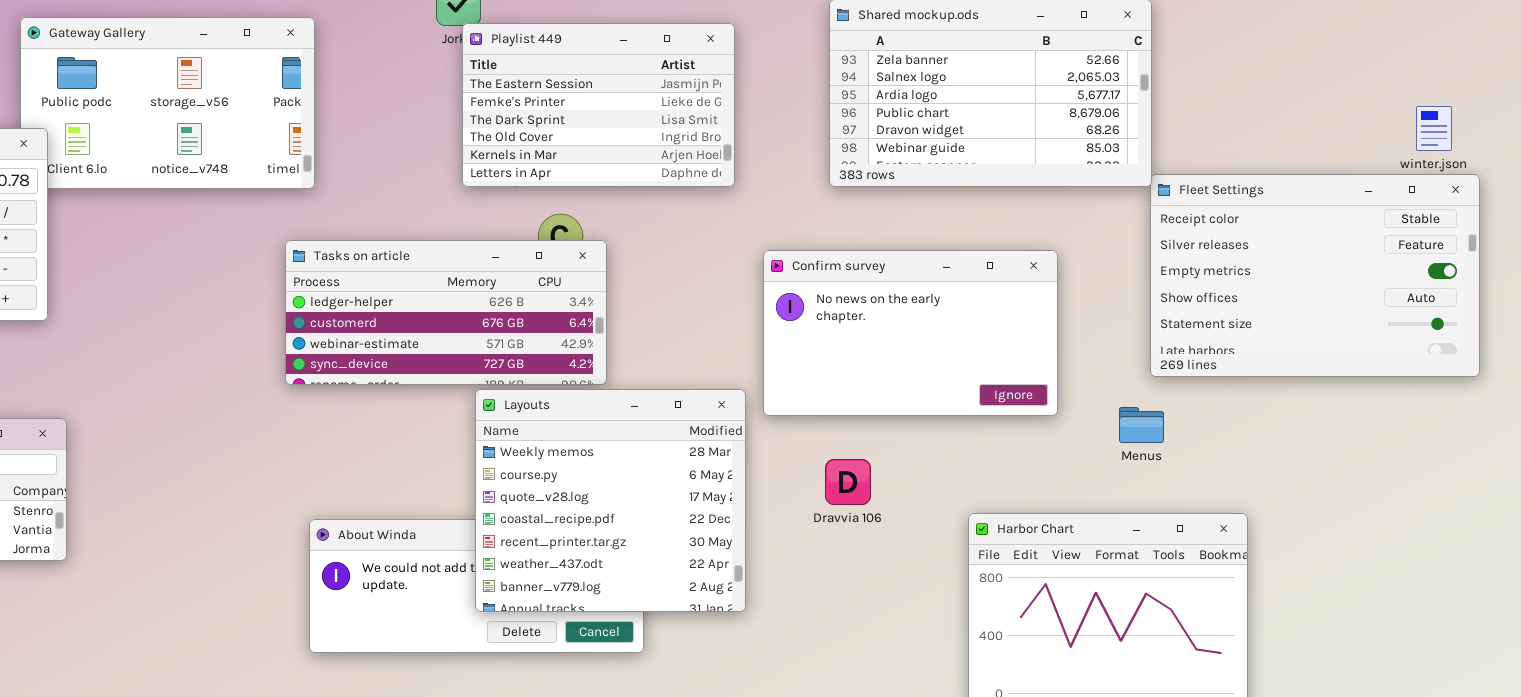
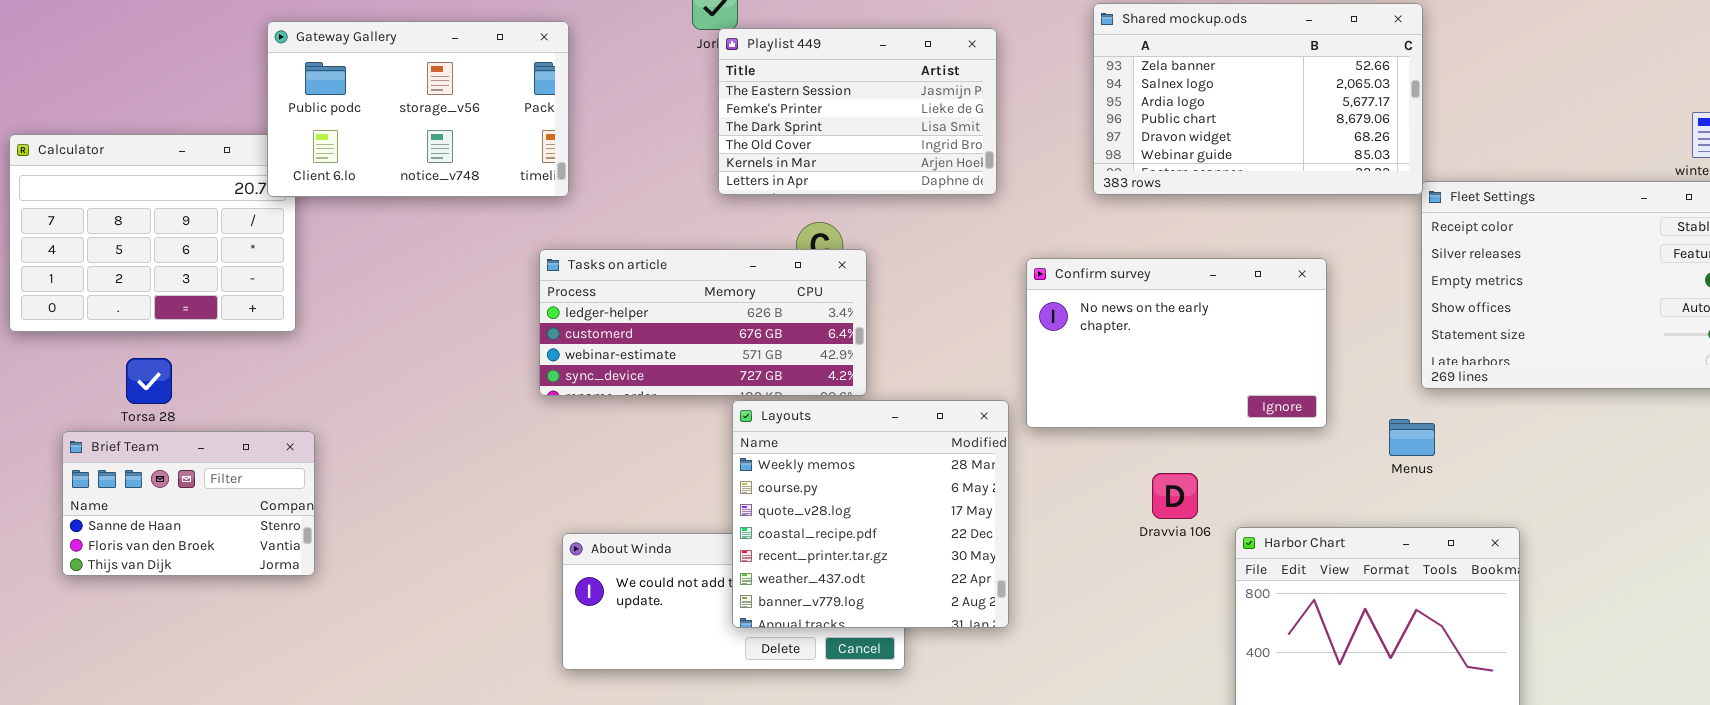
Gateway Gallery: [20,17,315,189] -> [267,21,569,197], raised
Dravvia 106: [825,459,871,505] -> [1152,473,1198,519], moved

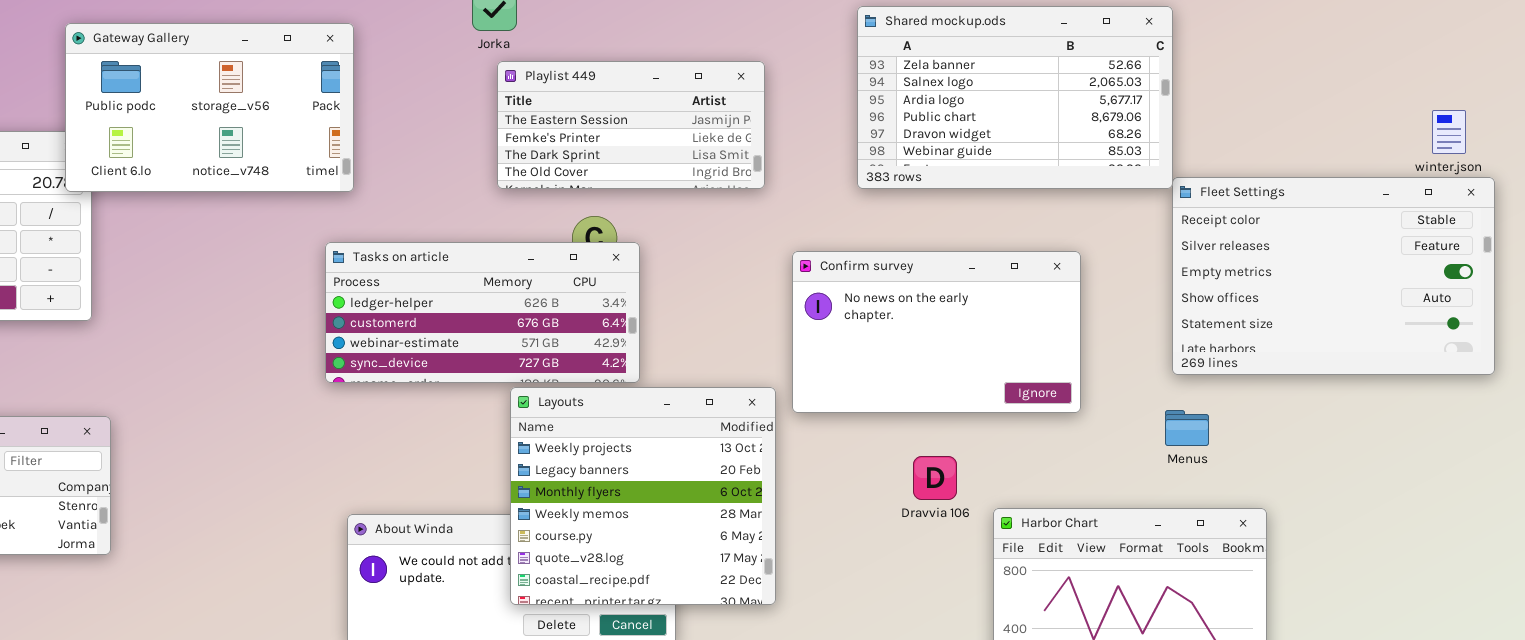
Playlist 449: [718,28,997,195] -> [497,61,765,189], resized
Layouts: [732,400,1009,628] -> [510,387,776,605], scrolled up 3 rows
Menus: [1389,419,1435,456] -> [1165,410,1209,446], moved

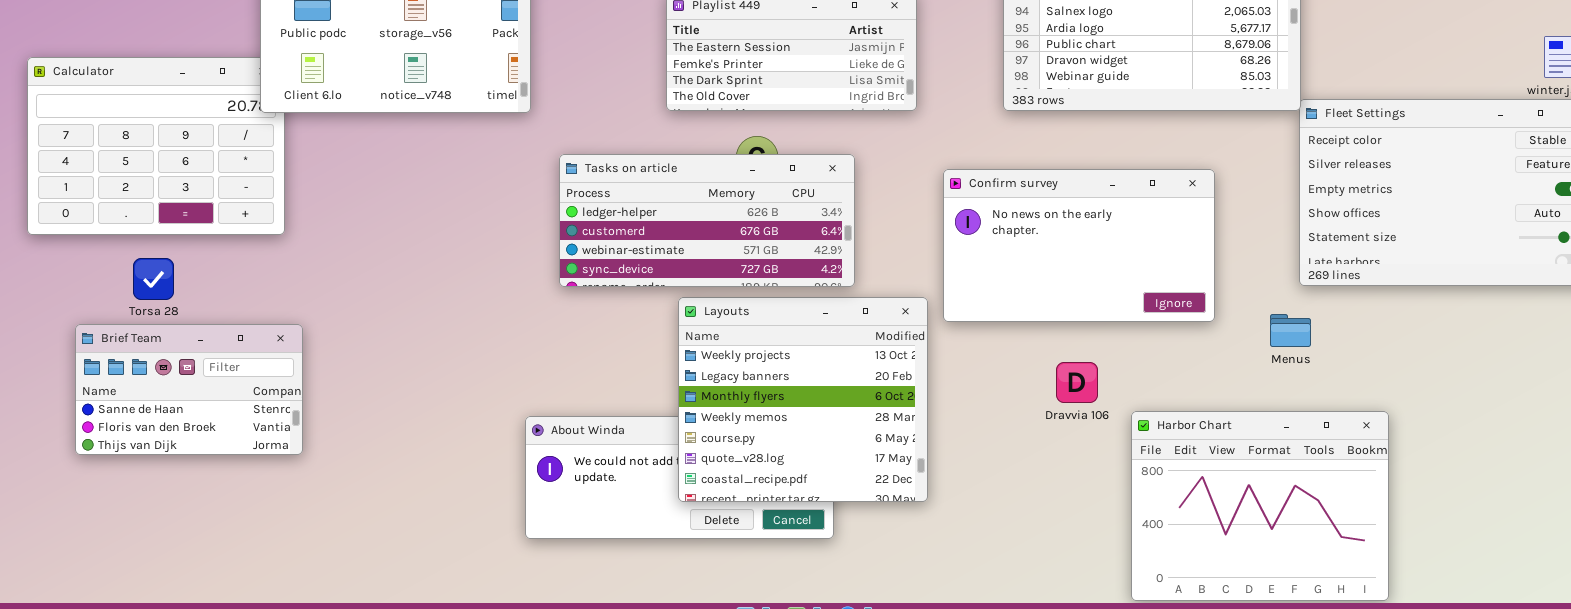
Tasks on article: [325,242,640,383] -> [559,154,855,287], moved
Menus: [1165,410,1209,446] -> [1270,314,1311,347], moved

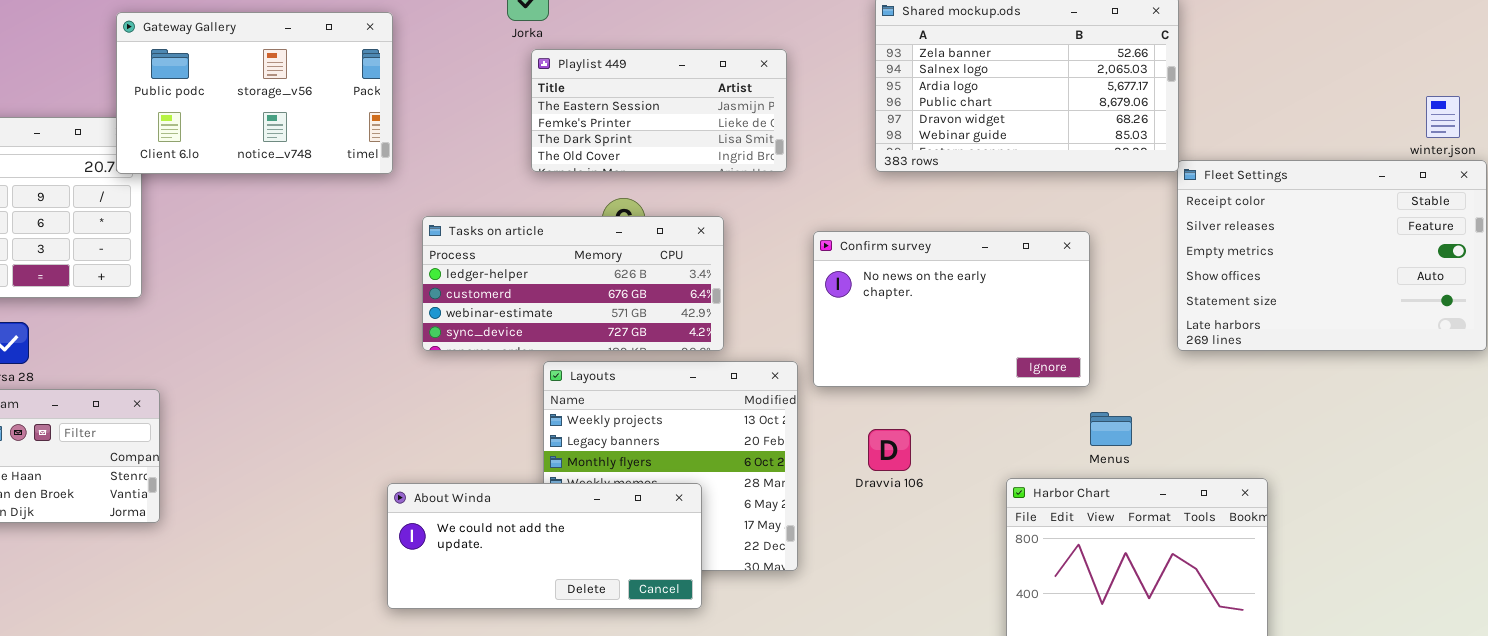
Menus: [1270,314,1311,347] -> [1090,412,1132,446], moved
Dravvia 106: [1056,362,1098,403] -> [868,429,911,471], moved
About Winda: [525,416,834,539] -> [387,483,702,609], raised

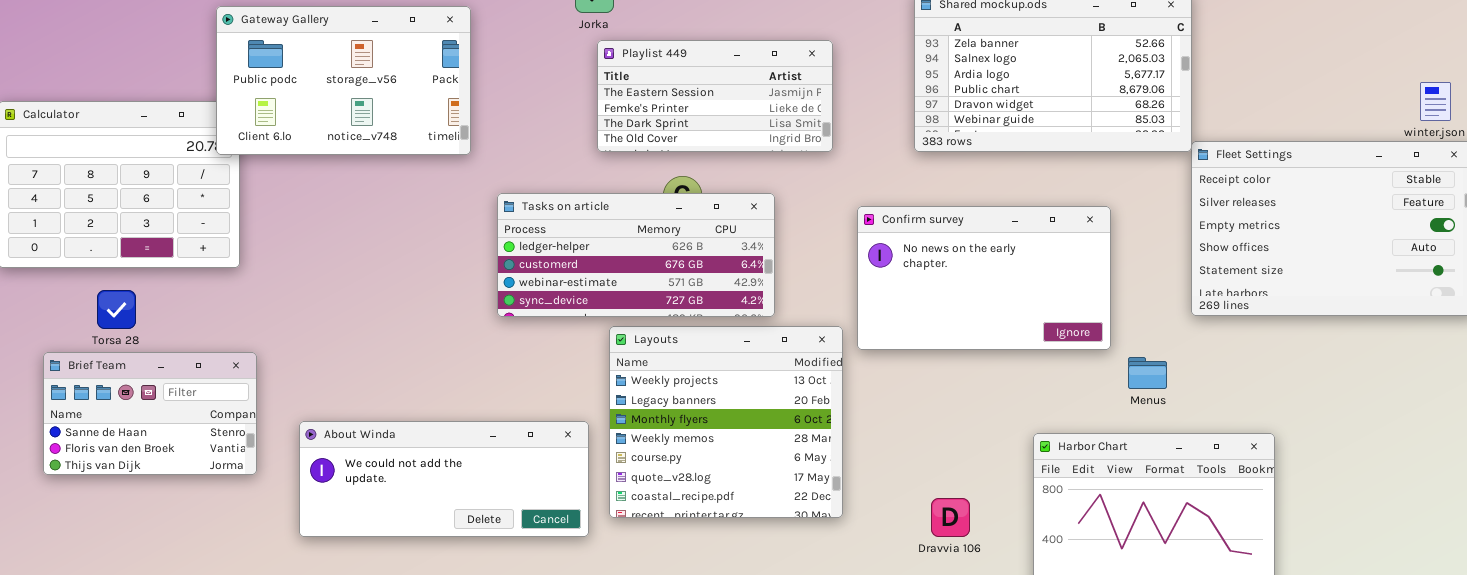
Menus: [1090,412,1132,446] -> [1128,357,1167,389], moved
Dravvia 106: [868,429,911,471] -> [931,498,970,537], moved
About Winda: [387,483,702,609] -> [299,421,589,537], moved

